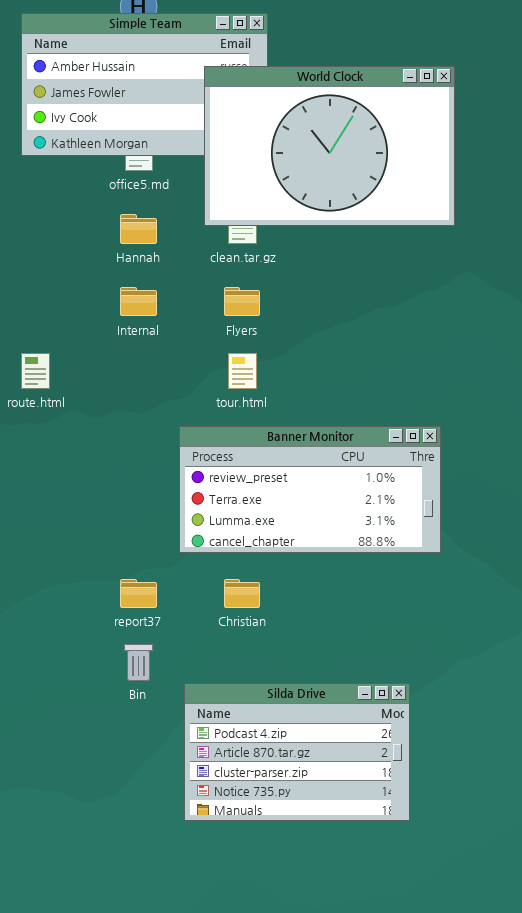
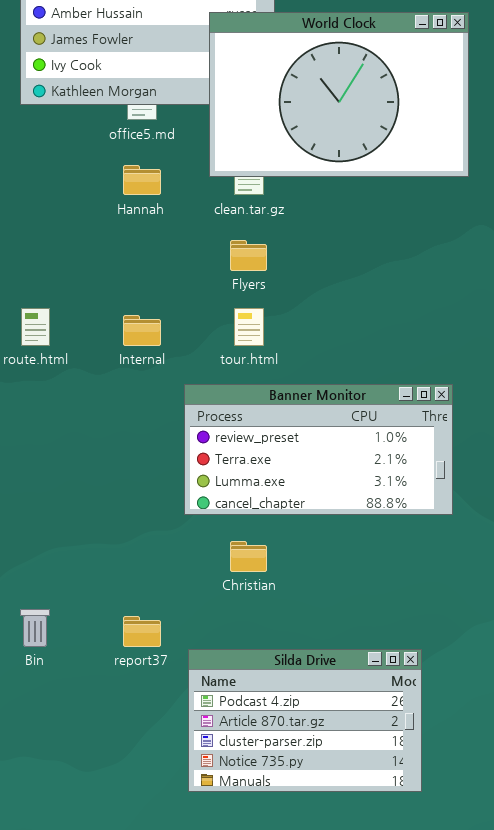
Internal: [120,287,157,316] -> [123,315,161,346], moved
report37: [120,579,157,608] -> [123,616,161,647], moved
Bin: [124,644,153,681] -> [20,609,50,647], moved

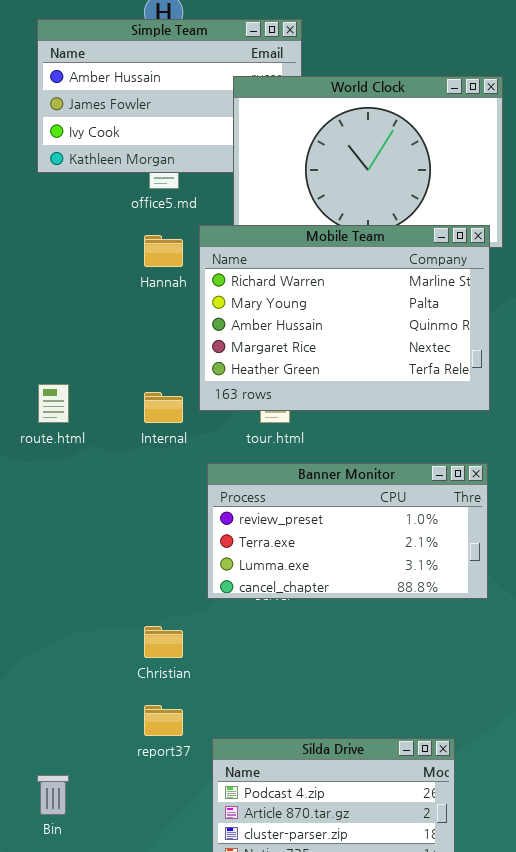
Mobile Team: none -> [199,225,490,411], opened
Christian: [230,541,267,572] -> [144,626,183,658], moved
Bin: [20,609,50,647] -> [37,775,69,815], moved

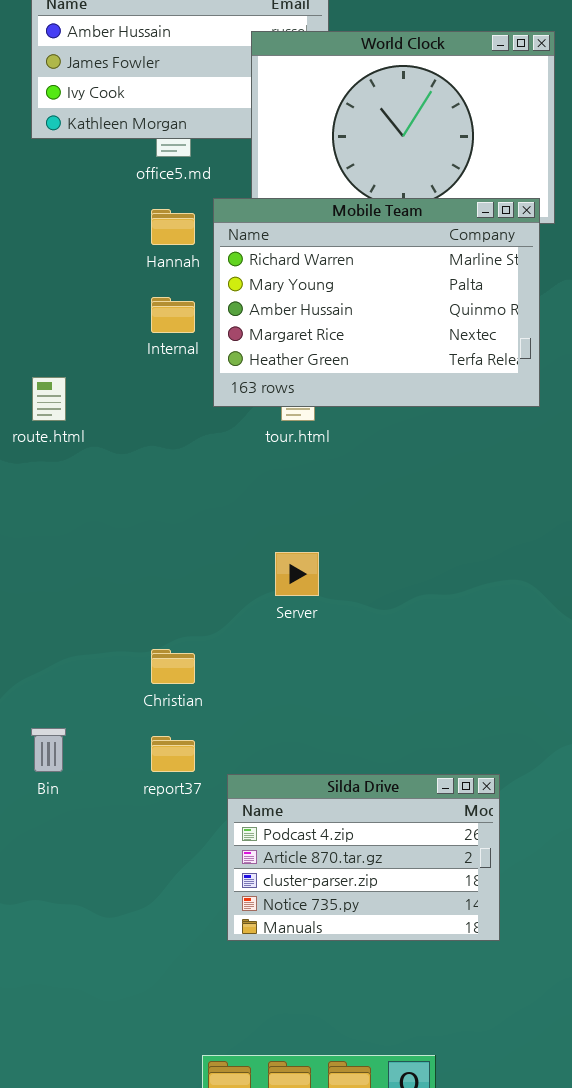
Internal: [144,392,183,423] -> [151,297,195,333], moved
Banner Monitor: [207,463,488,599] -> none, closed
Bin: [37,775,69,815] -> [31,728,66,772], moved

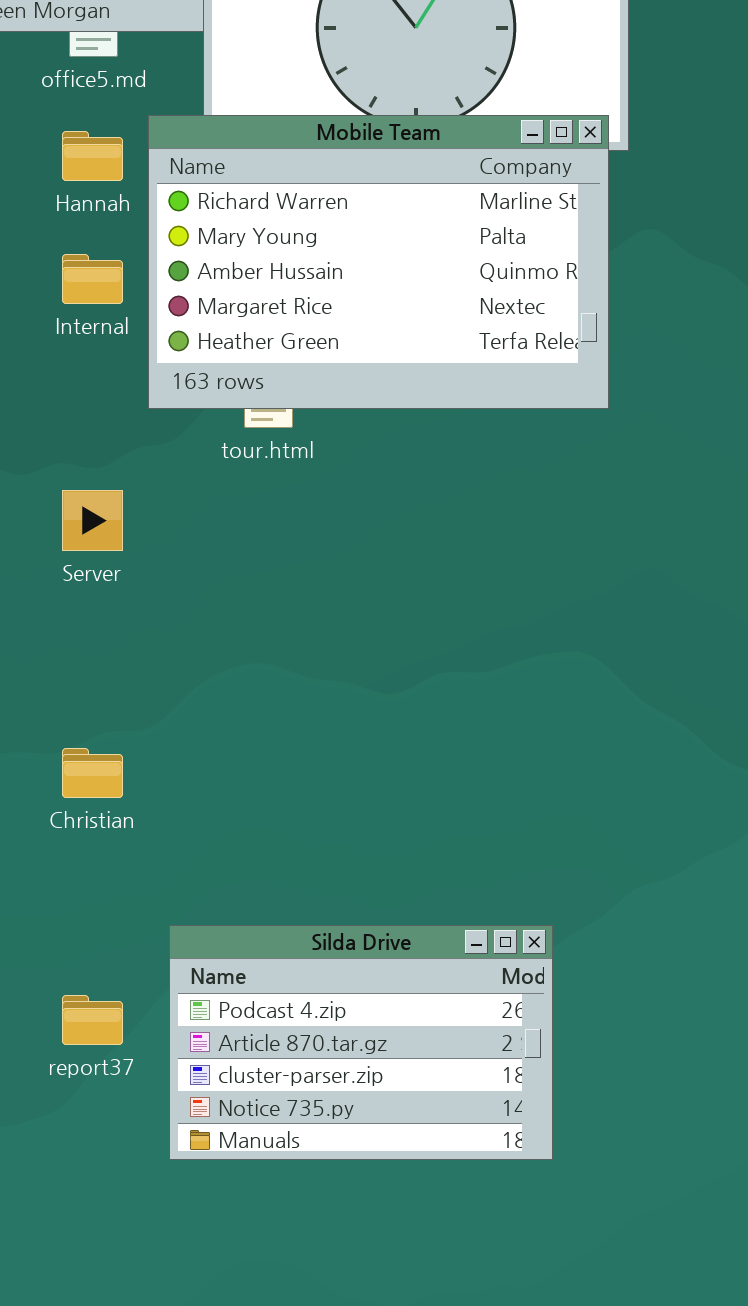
Server: [275,552,319,596] -> [62,490,123,551], moved
report37: [151,736,195,772] -> [62,995,123,1045], moved

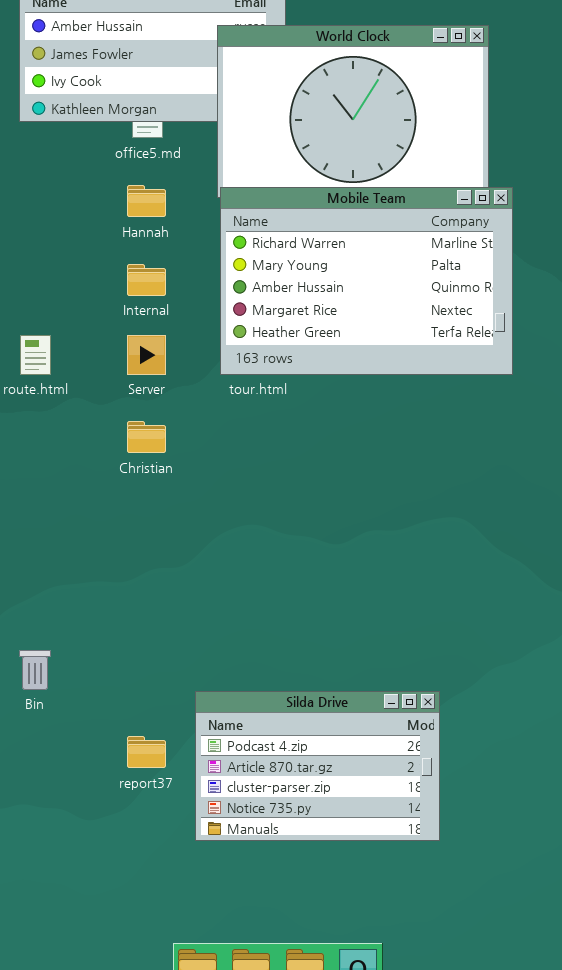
Mobile Team: [148,115,609,409] -> [220,187,513,375], moved
Server: [62,490,123,551] -> [127,335,166,375], moved
Christian: [62,748,123,798] -> [127,421,166,453], moved

